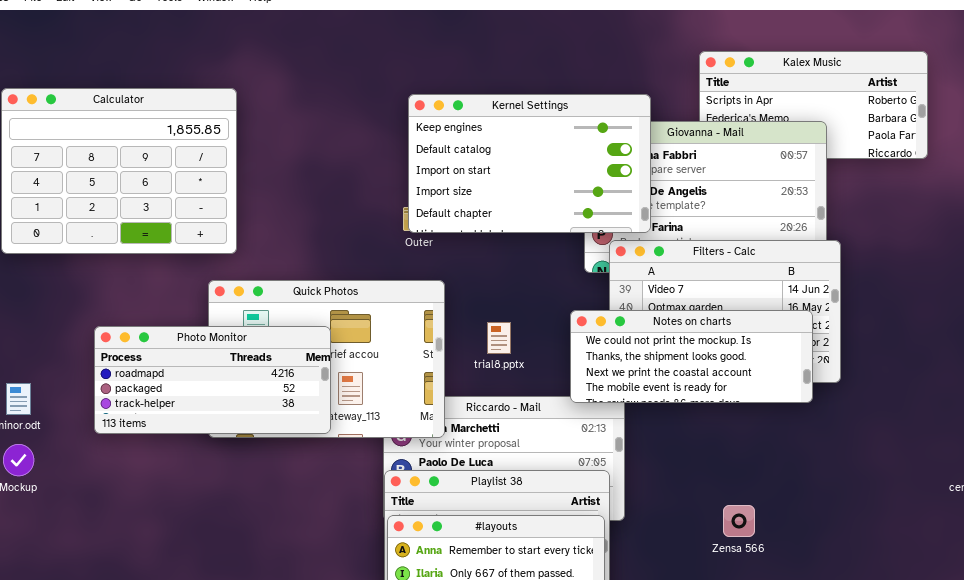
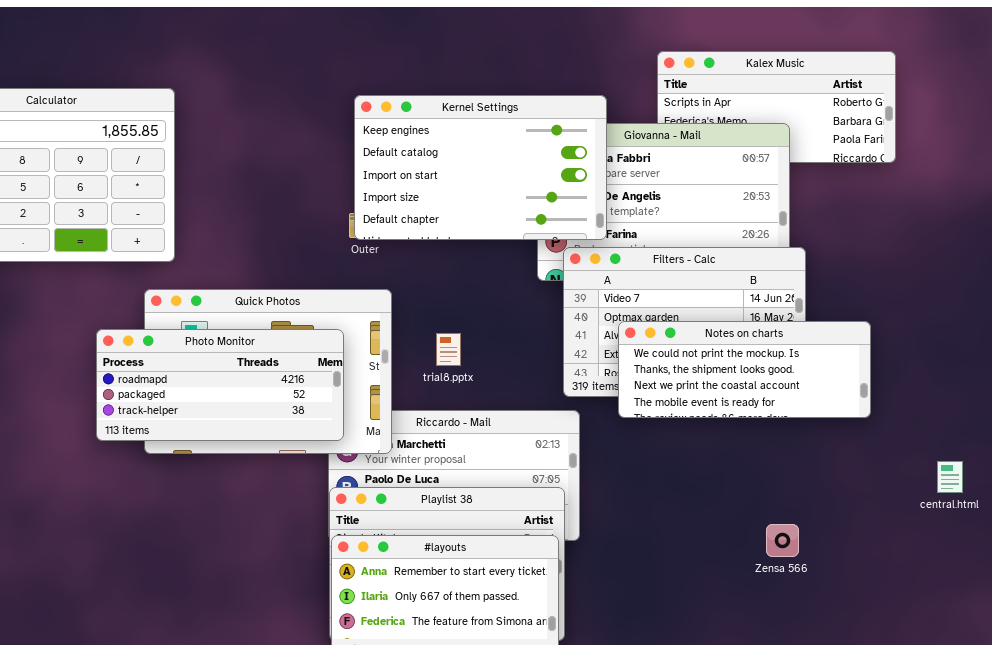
Notes on charts: [570,310,813,403] -> [618,321,871,418], moved
Photo Monitor: [94,326,331,434] -> [96,329,344,441], moved
Zensa 566: [723,505,755,537] -> [766,524,799,557], moved

